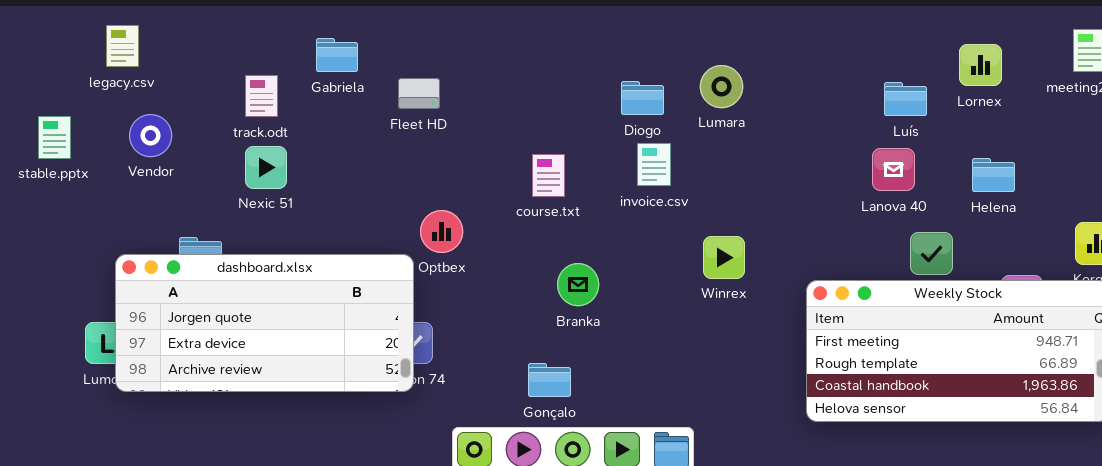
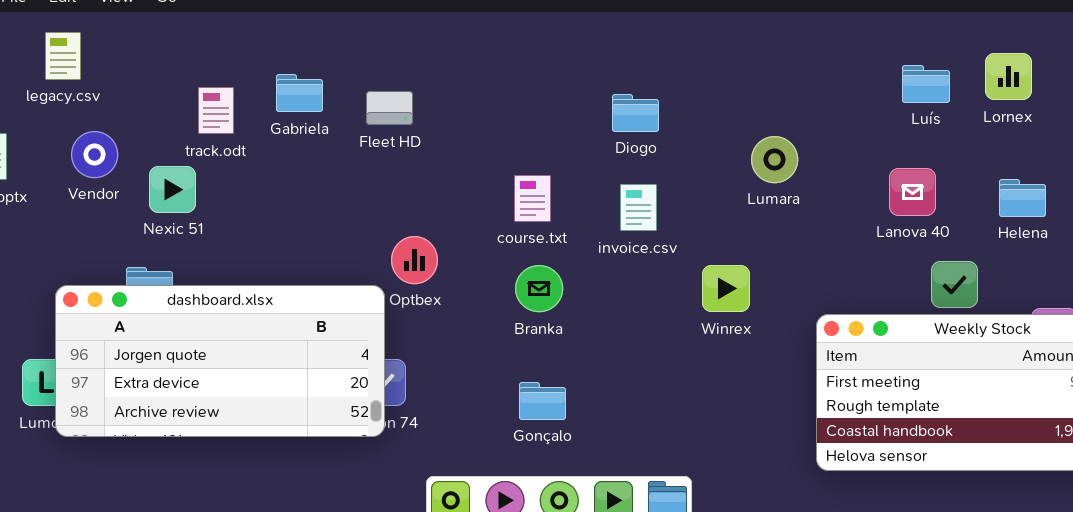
Gabriela: [316,38,358,72] -> [276,74,323,112], moved
Lumara: [700,65,743,108] -> [751,136,798,183], moved
Luís: [884,82,927,116] -> [902,65,950,103], moved
invoice.csv: [637,143,671,186] -> [620,184,657,231], moved
Nexic 51: [245,146,287,189] -> [149,166,196,213], moved
Branka: [557,263,599,306] -> [515,265,563,312], moved
Gonçalo: [528,363,571,397] -> [519,382,566,420], moved

